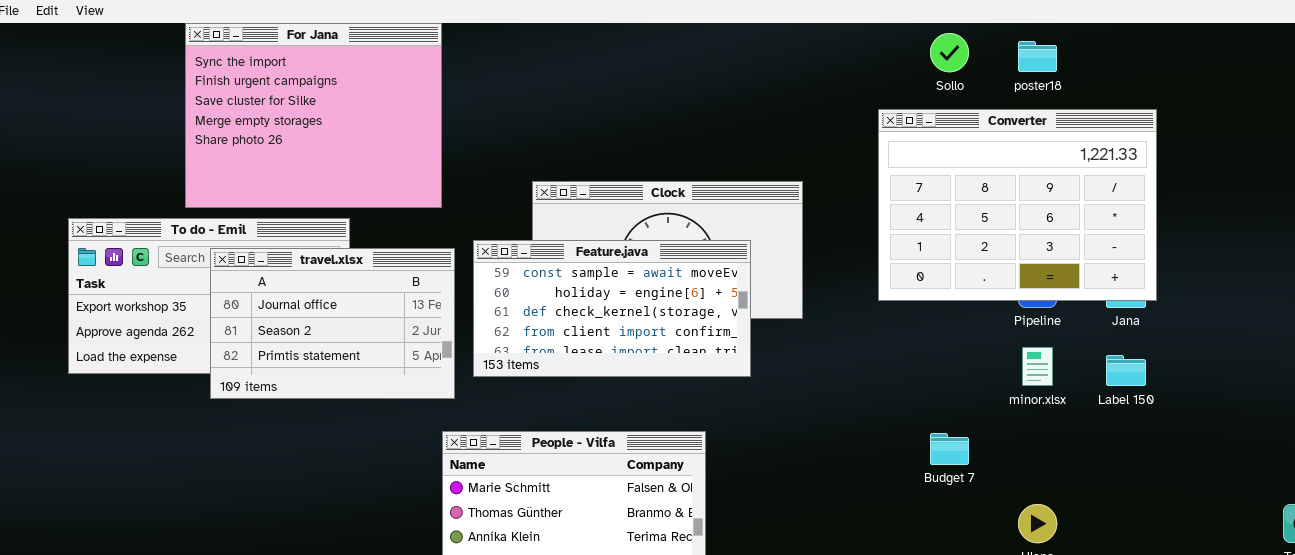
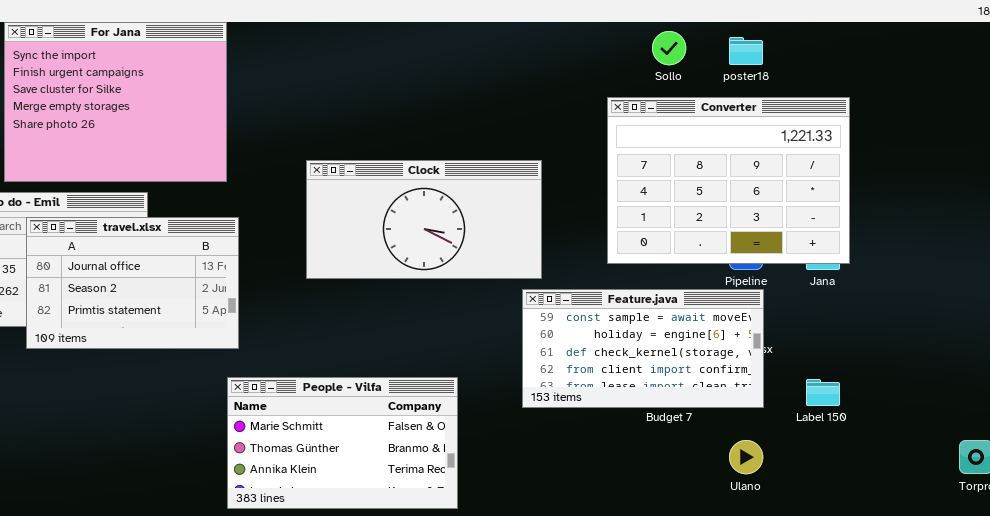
Feature.java: [473,240,751,377] -> [522,289,764,408], moved
Label 150: [1106,355,1146,386] -> [806,379,840,406], moved

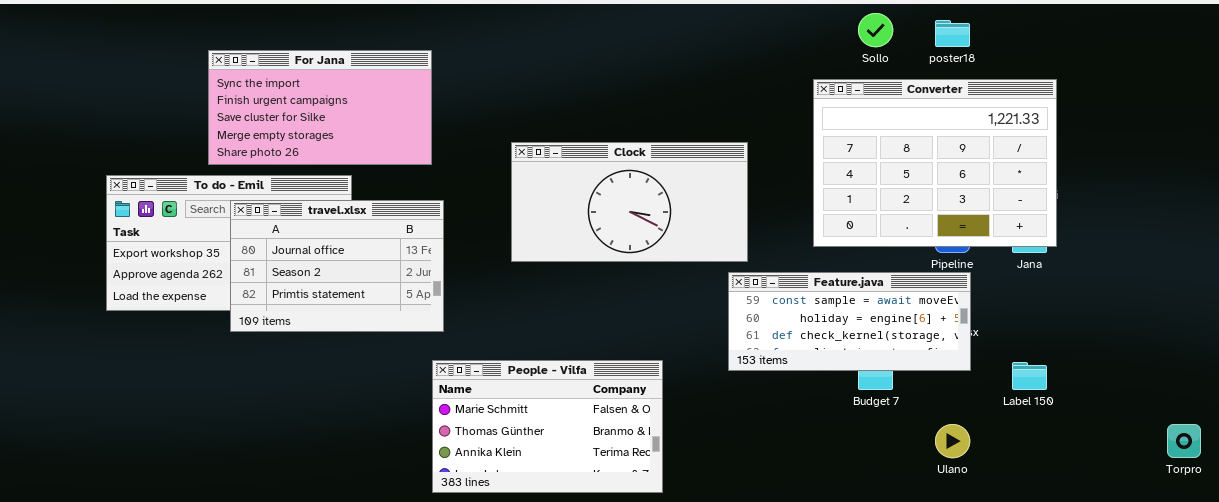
For Jana: [4,22,227,182] -> [208,50,432,165], resized
Feature.java: [522,289,764,408] -> [728,272,971,371], resized

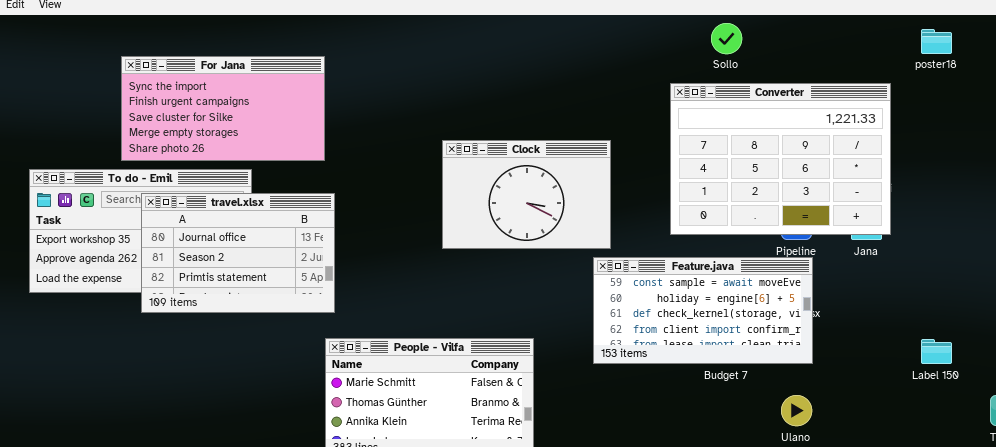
poster18: [935,20,970,47] -> [921,29,952,54], moved
Clock: [511,142,748,262] -> [442,140,611,249], resized
Feature.java: [728,272,971,371] -> [593,257,813,364], resized
Label 150: [1012,362,1047,390] -> [921,339,952,364], moved

